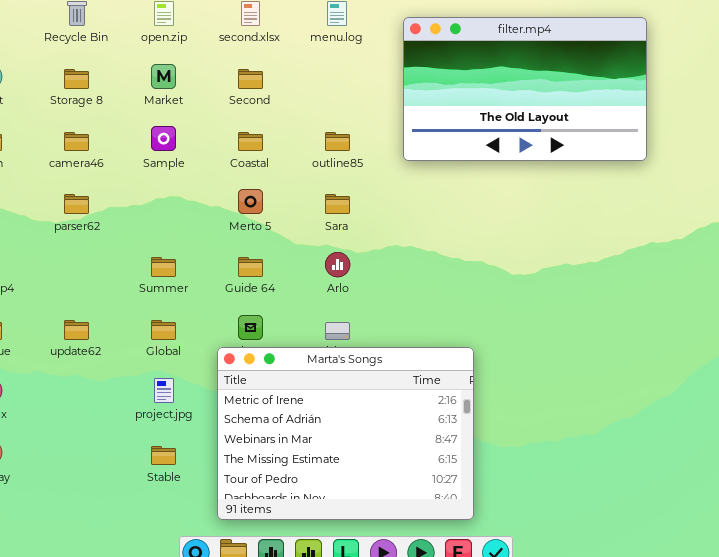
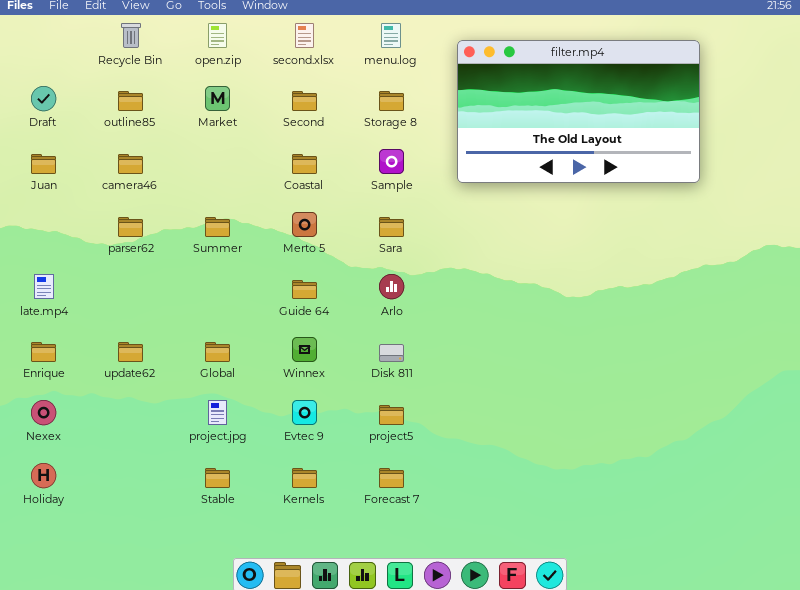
Storage 8: [64,69,89,89] -> [379,91,404,111], moved
Sample: [151,126,176,151] -> [379,149,404,174], moved
outline85: [325,132,350,151] -> [118,91,143,111], moved
Summer: [151,257,176,277] -> [205,217,230,237], moved
Marta's Songs: [217,347,474,520] -> none, closed

